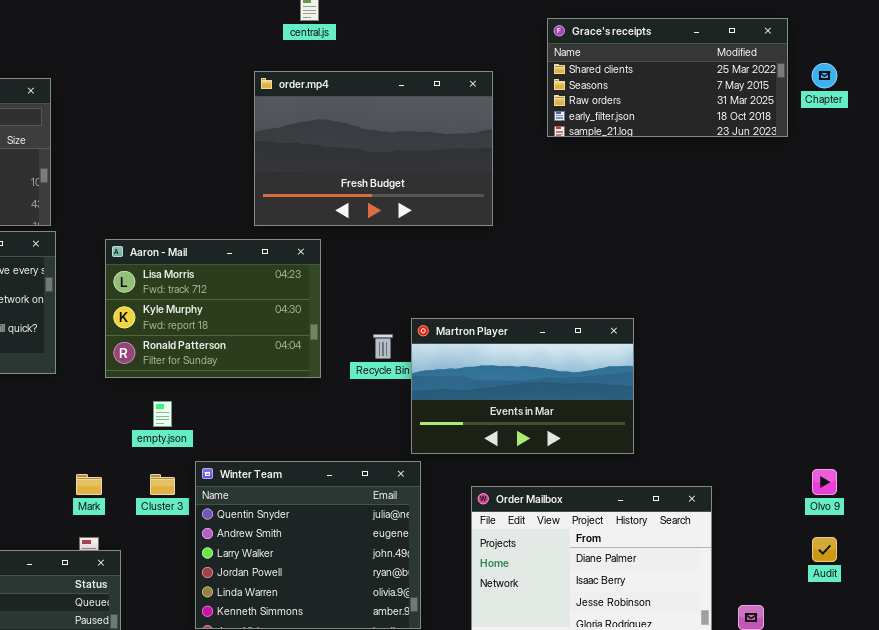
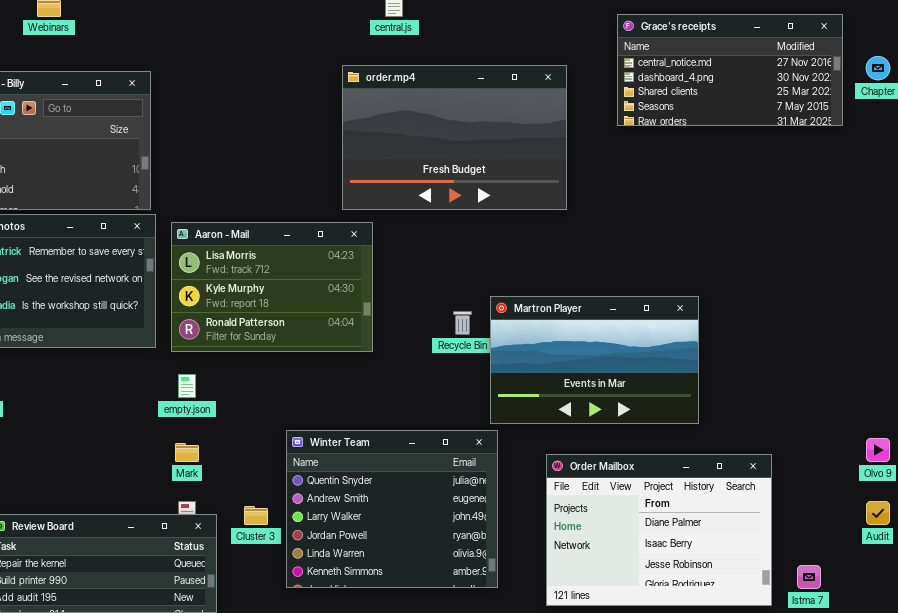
Grace's receipts: [547,18,788,137] -> [617,14,843,126], scrolled up 2 rows
Aaron - Mail: [105,239,321,378] -> [171,222,373,352], moved
empty.json: [153,401,172,427] -> [178,374,196,398], moved
Cluster 3: [150,474,175,495] -> [244,506,268,525], moved

